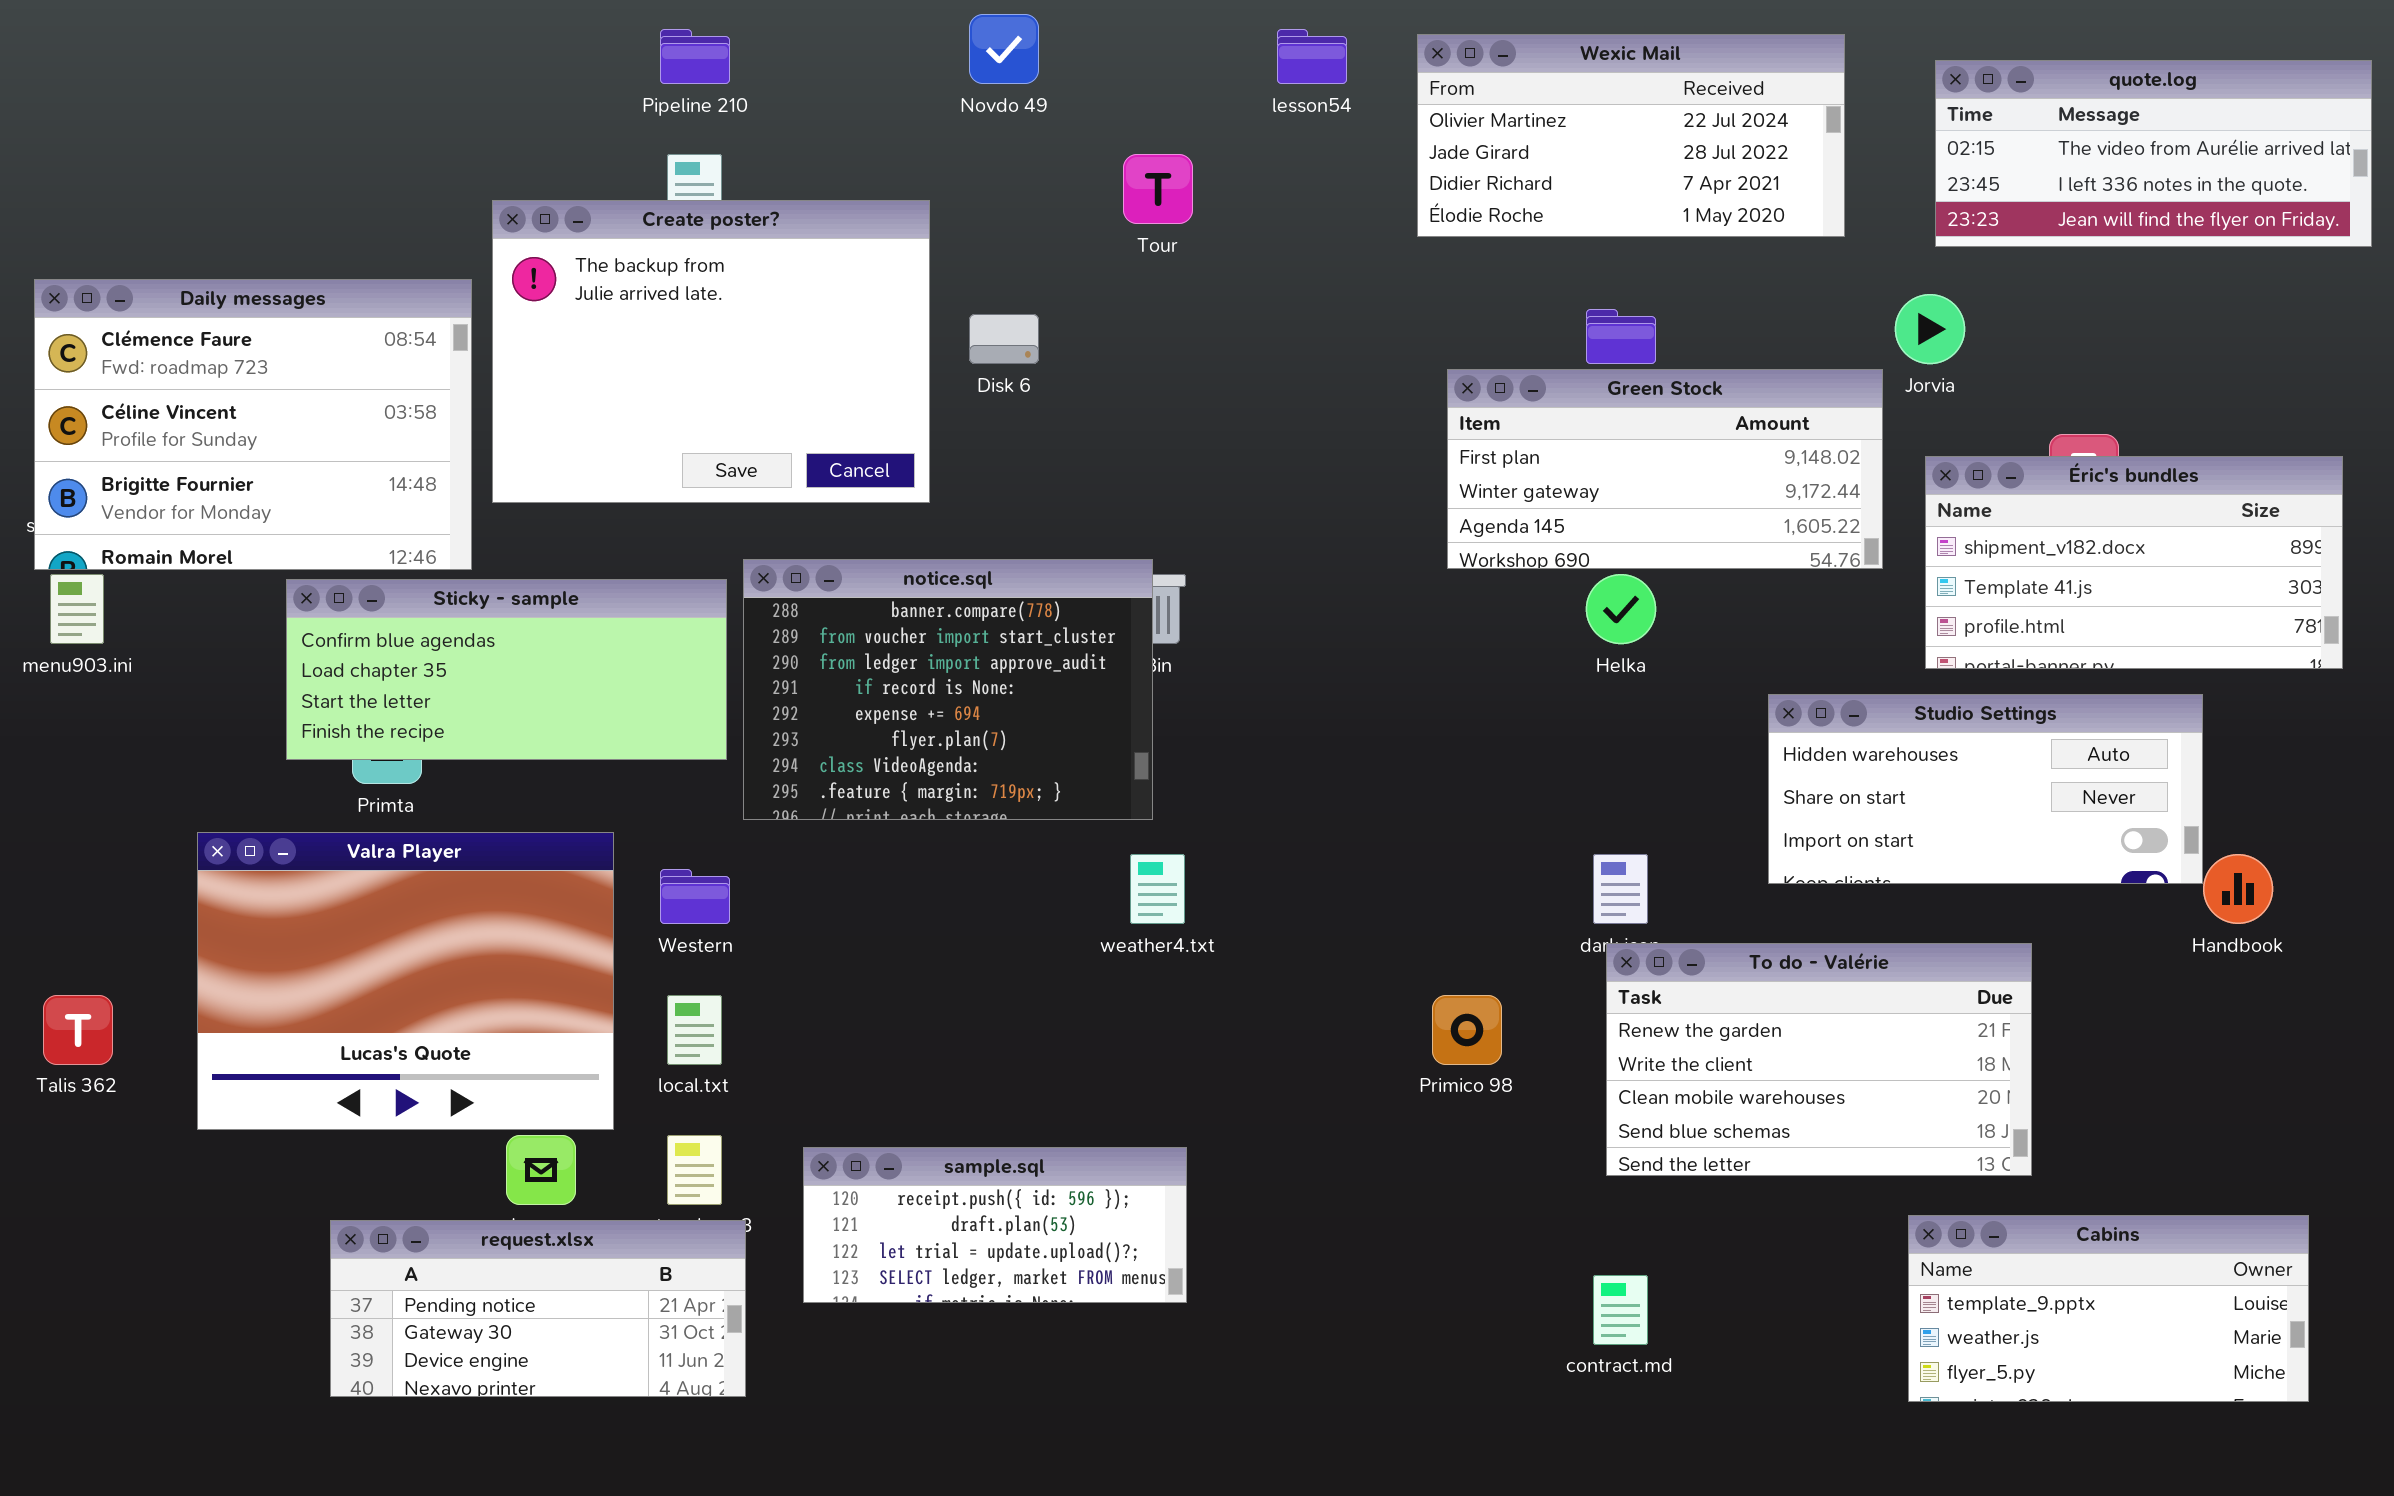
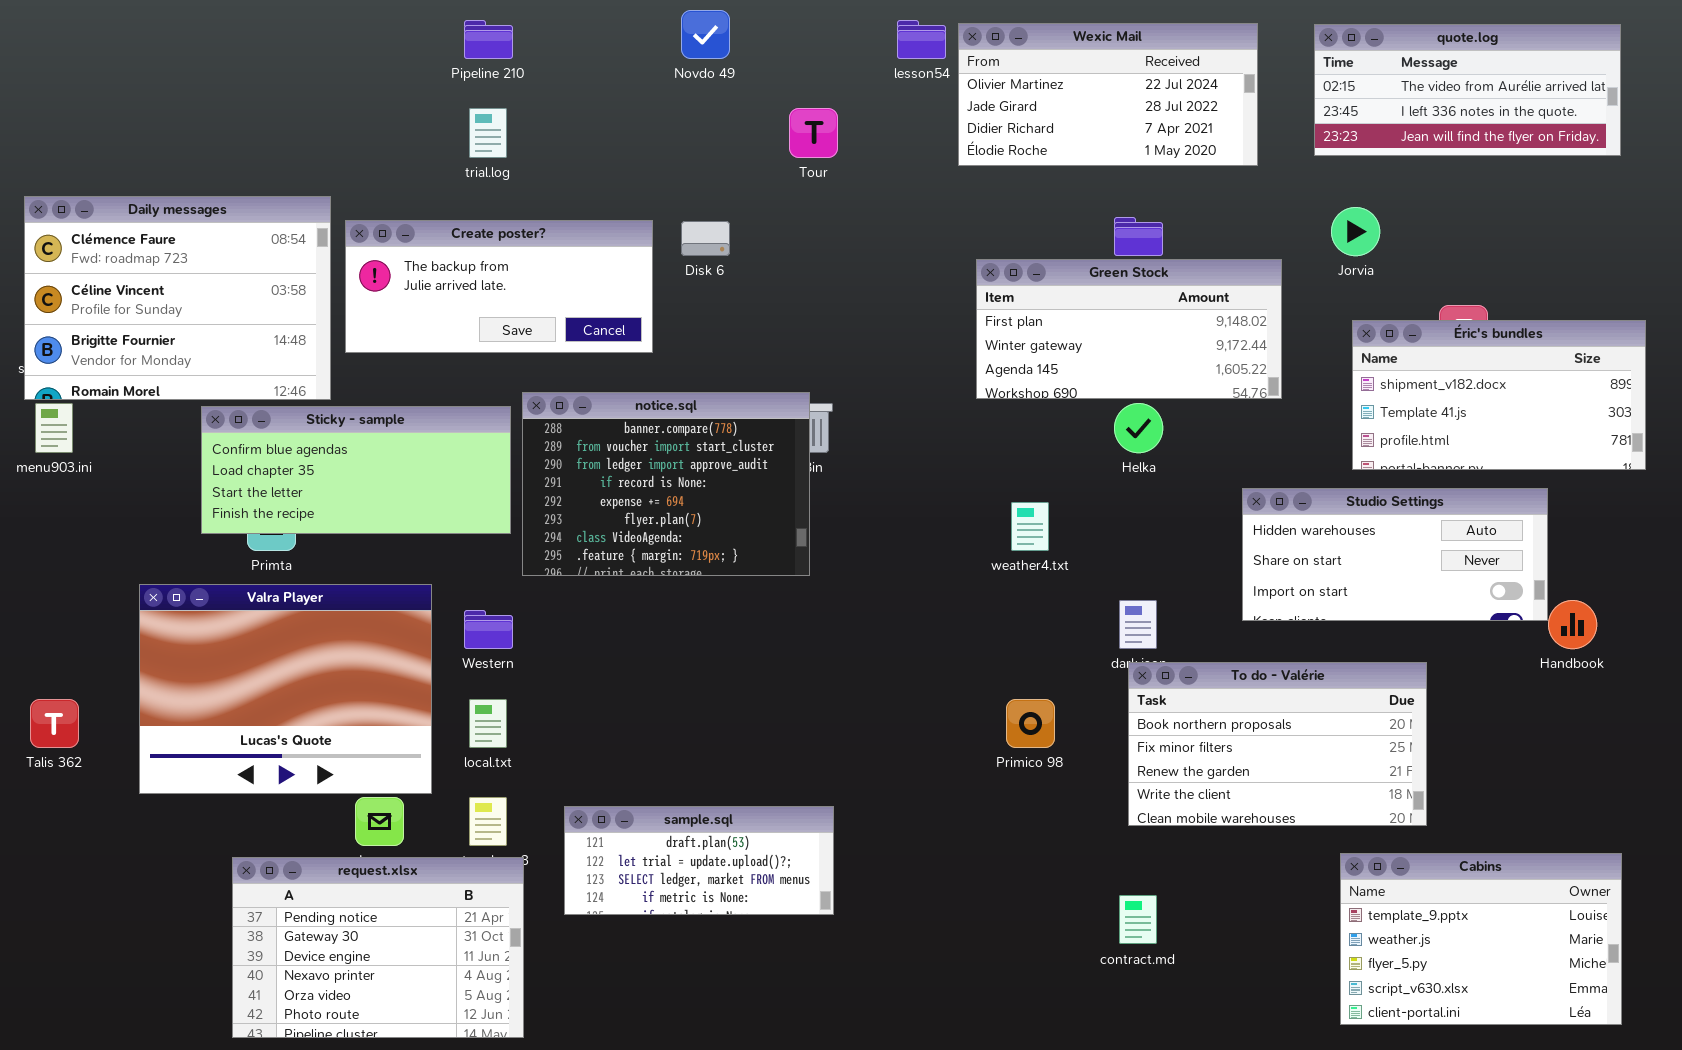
Wexic Mail: [1417,34,1845,237] -> [958,23,1258,166], moved
quote.log: [1935,60,2372,247] -> [1314,24,1621,156], moved
Create poster?: [492,200,930,503] -> [345,220,653,353], resized
Green Stock: [1447,369,1883,569] -> [976,259,1282,399], moved
weather4.txt: [1130,854,1185,924] -> [1011,502,1049,551], moved
To do - Valérie: [1606,943,2032,1176] -> [1128,662,1427,826], scrolled up 2 rows
sample.sql: [803,1147,1187,1303] -> [564,806,834,915], scrolled down 1 row
Cabins: [1908,1215,2309,1402] -> [1340,853,1622,1025], resized
request.xlsx: [330,1220,746,1397] -> [232,857,524,1038], resized

